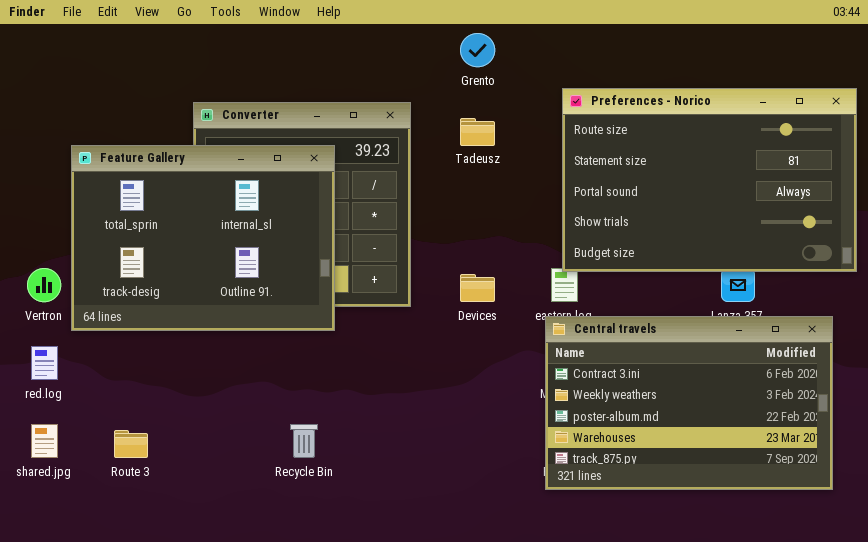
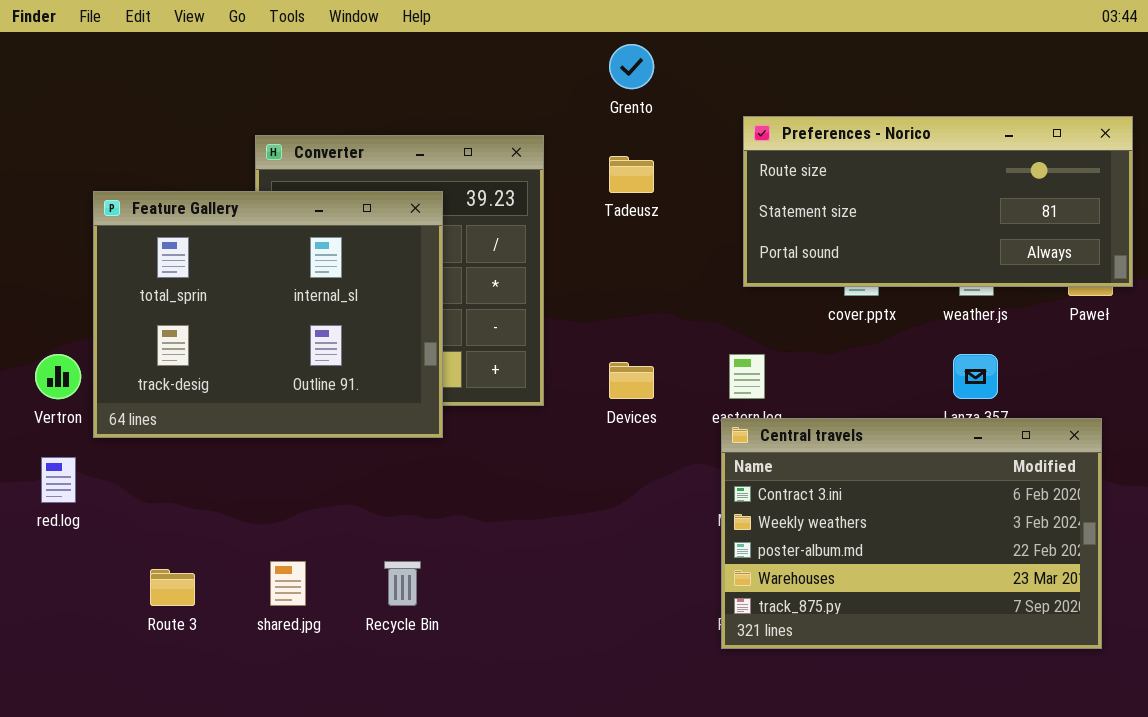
Preferences - Norico: [562,88,857,272] -> [743,116,1133,287], resized
shared.jpg: [31,424,58,458] -> [270,561,306,606], moved

